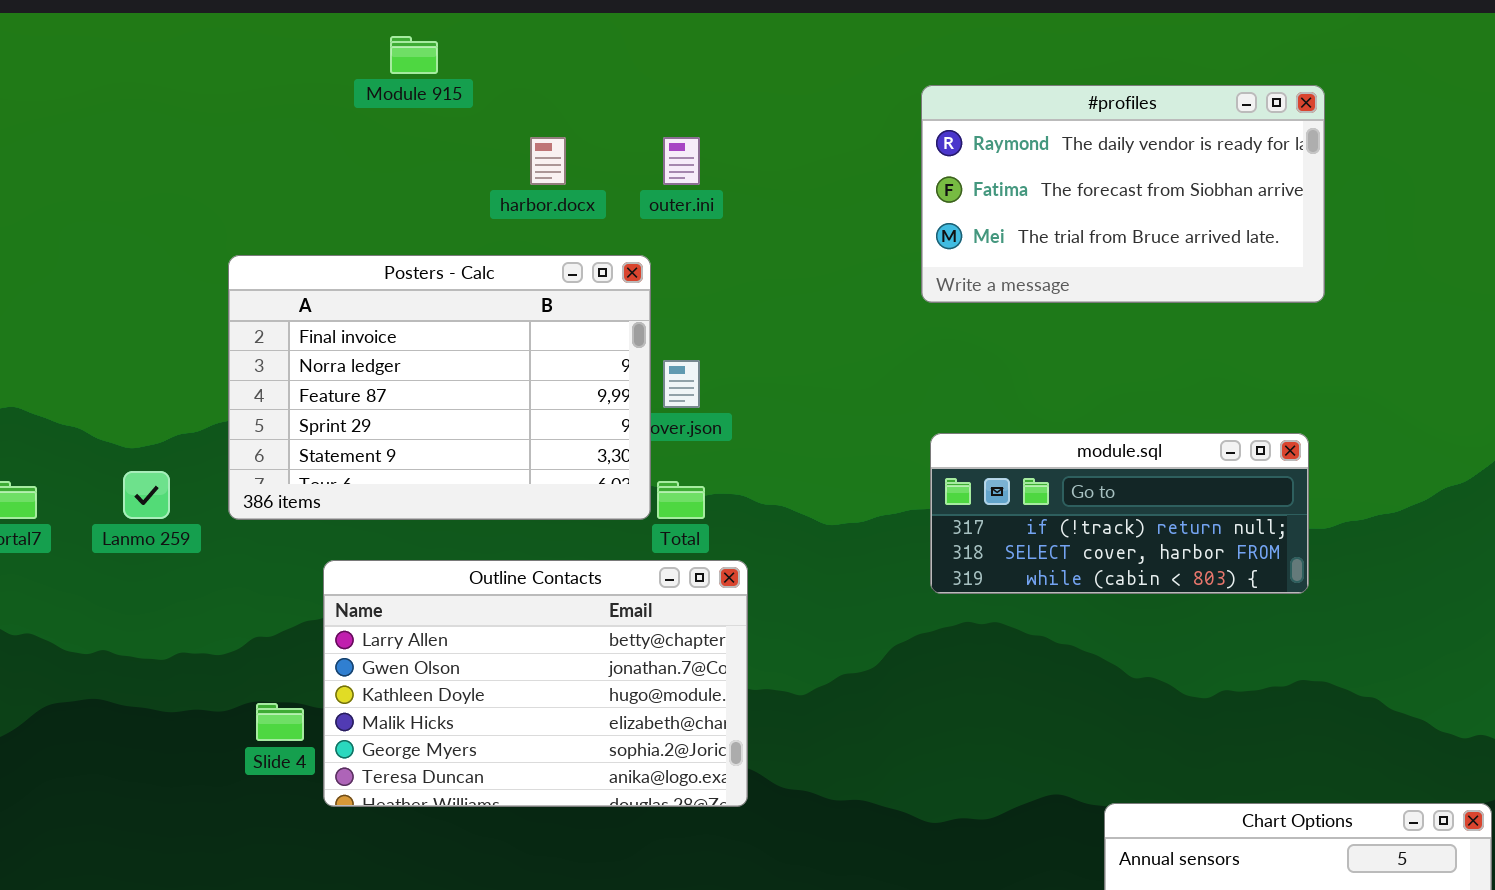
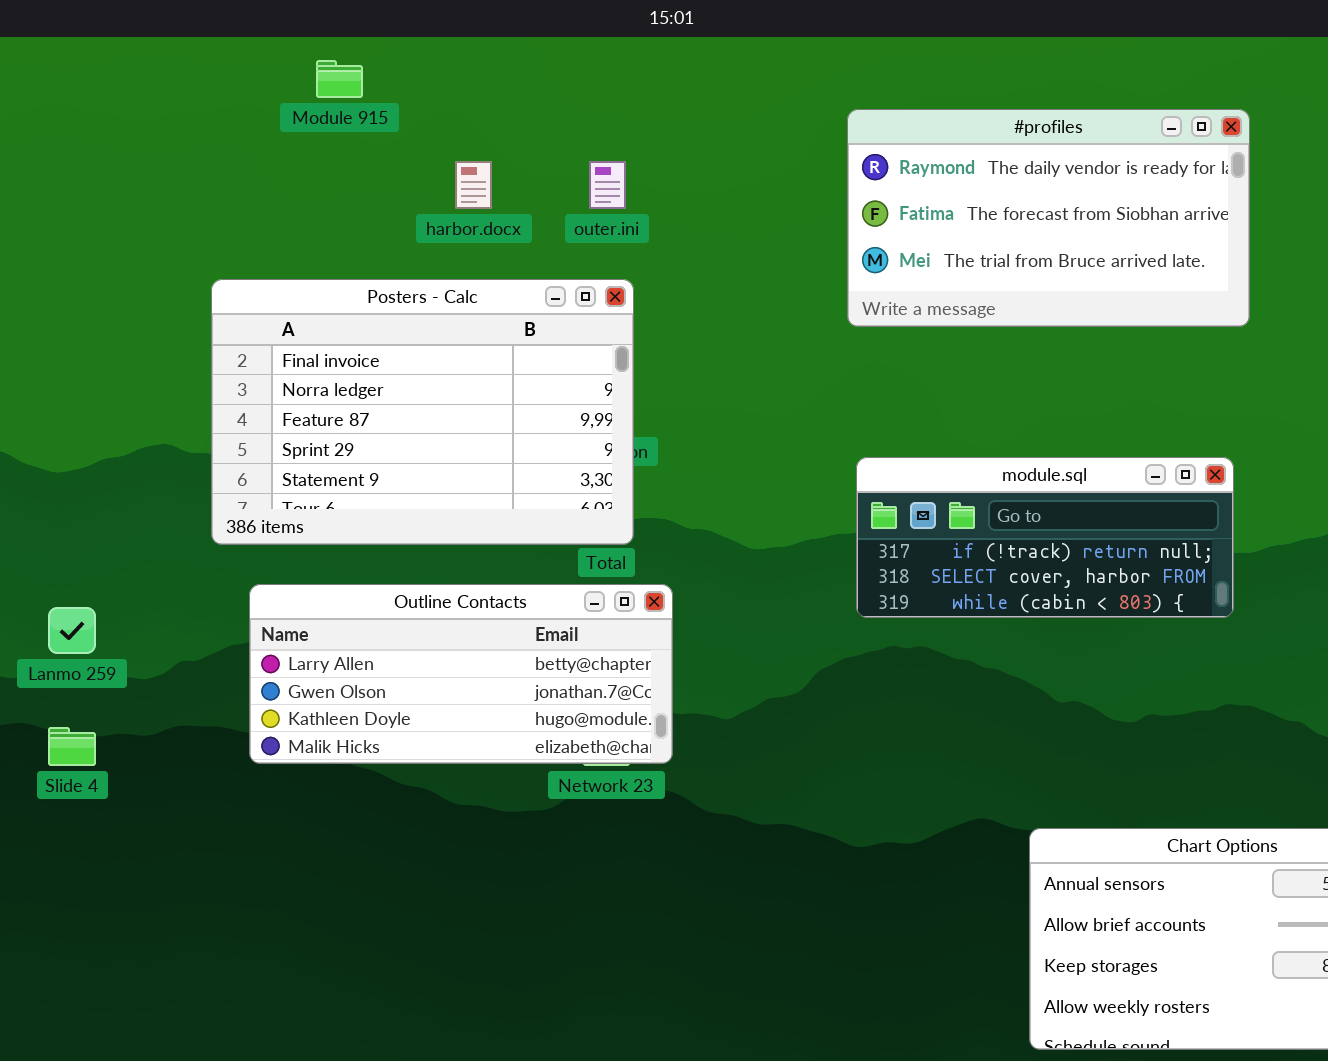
Posters - Calc: [228,255,651,520] -> [211,279,634,545], moved
Lanmo 259: [123,471,170,519] -> [48,607,96,654], moved
Outline Contacts: [323,560,748,807] -> [249,584,673,764], resized
Slide 4: [256,703,304,741] -> [48,727,96,766], moved

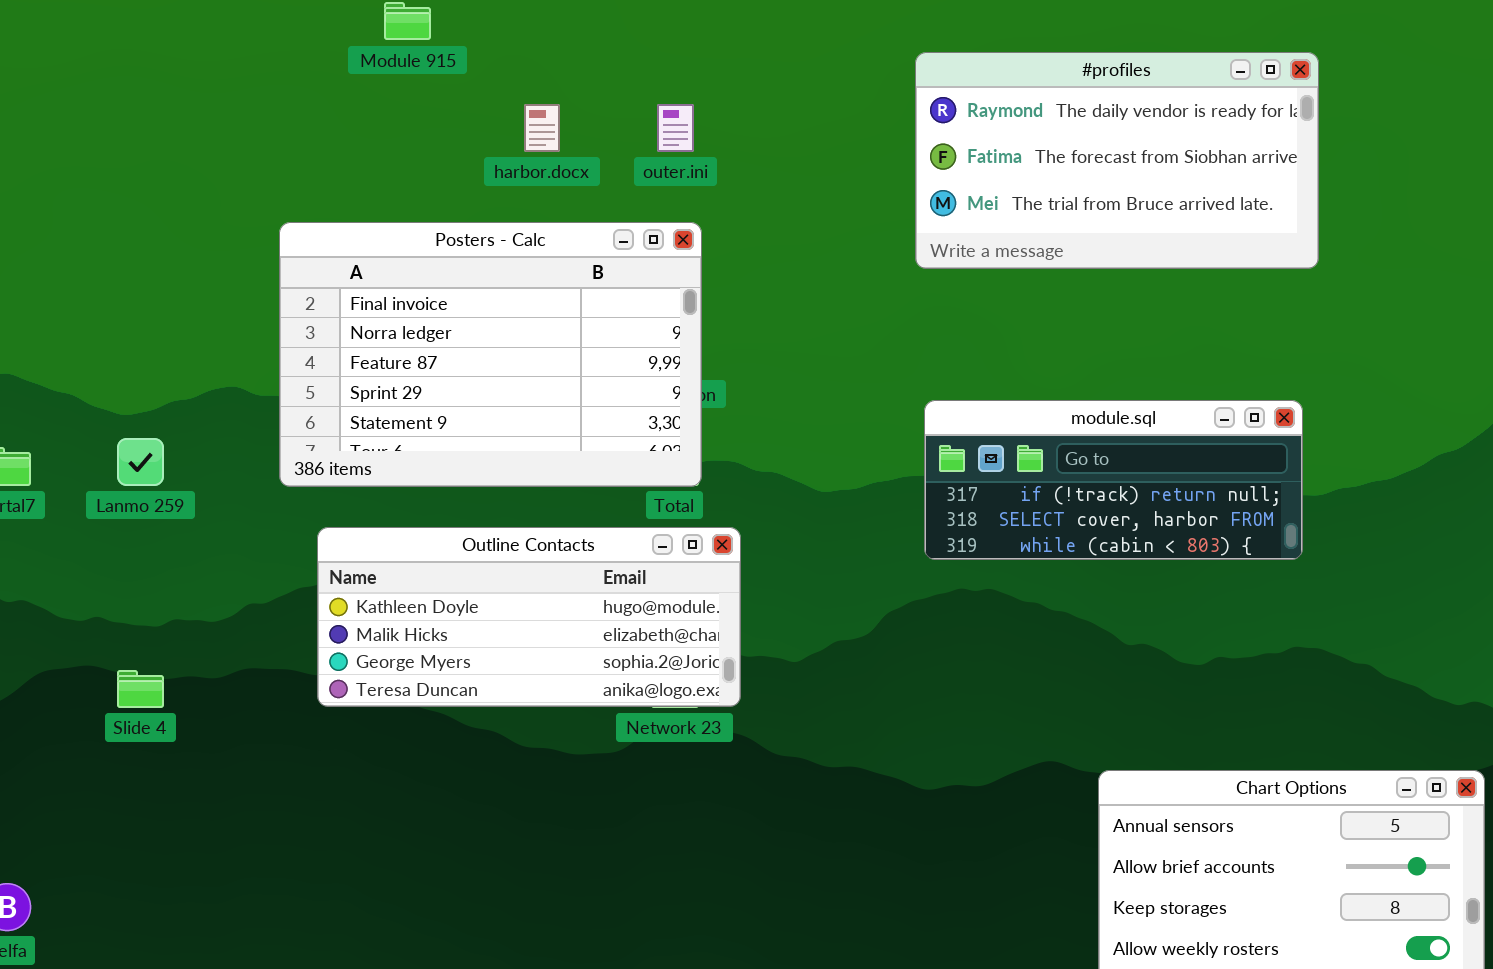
Outline Contacts: [249,584,673,764] -> [317,527,741,707], scrolled down 2 rows
Lanmo 259: [48,607,96,654] -> [117,438,164,486], moved

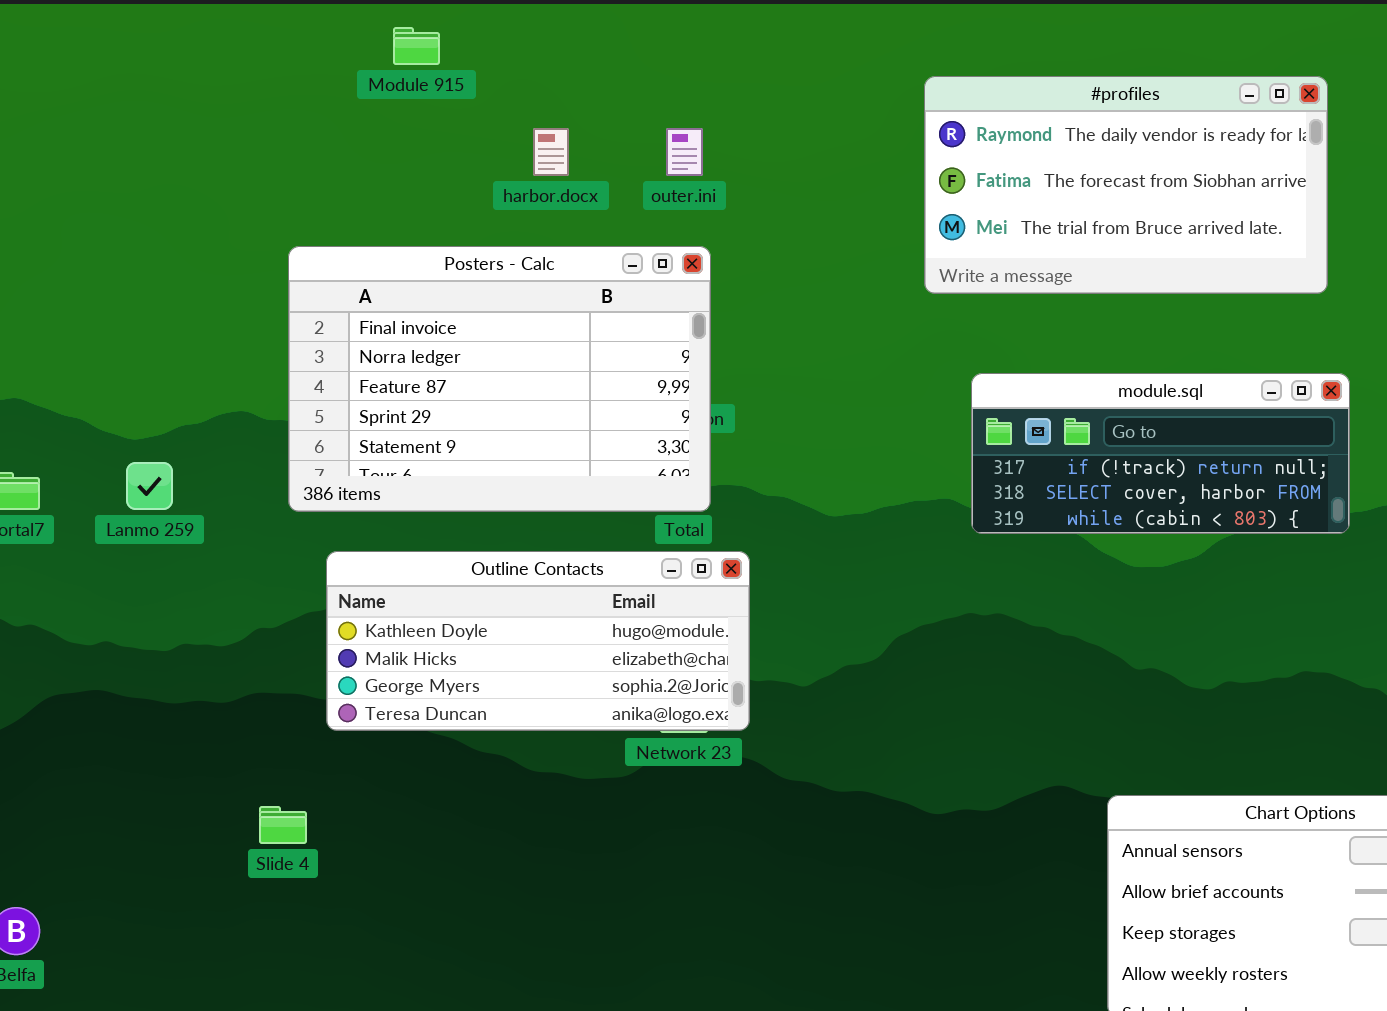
module.sql: [924,400,1303,560] -> [971,373,1350,534], moved
Slide 4: [117,670,164,708] -> [259,806,307,844], moved

